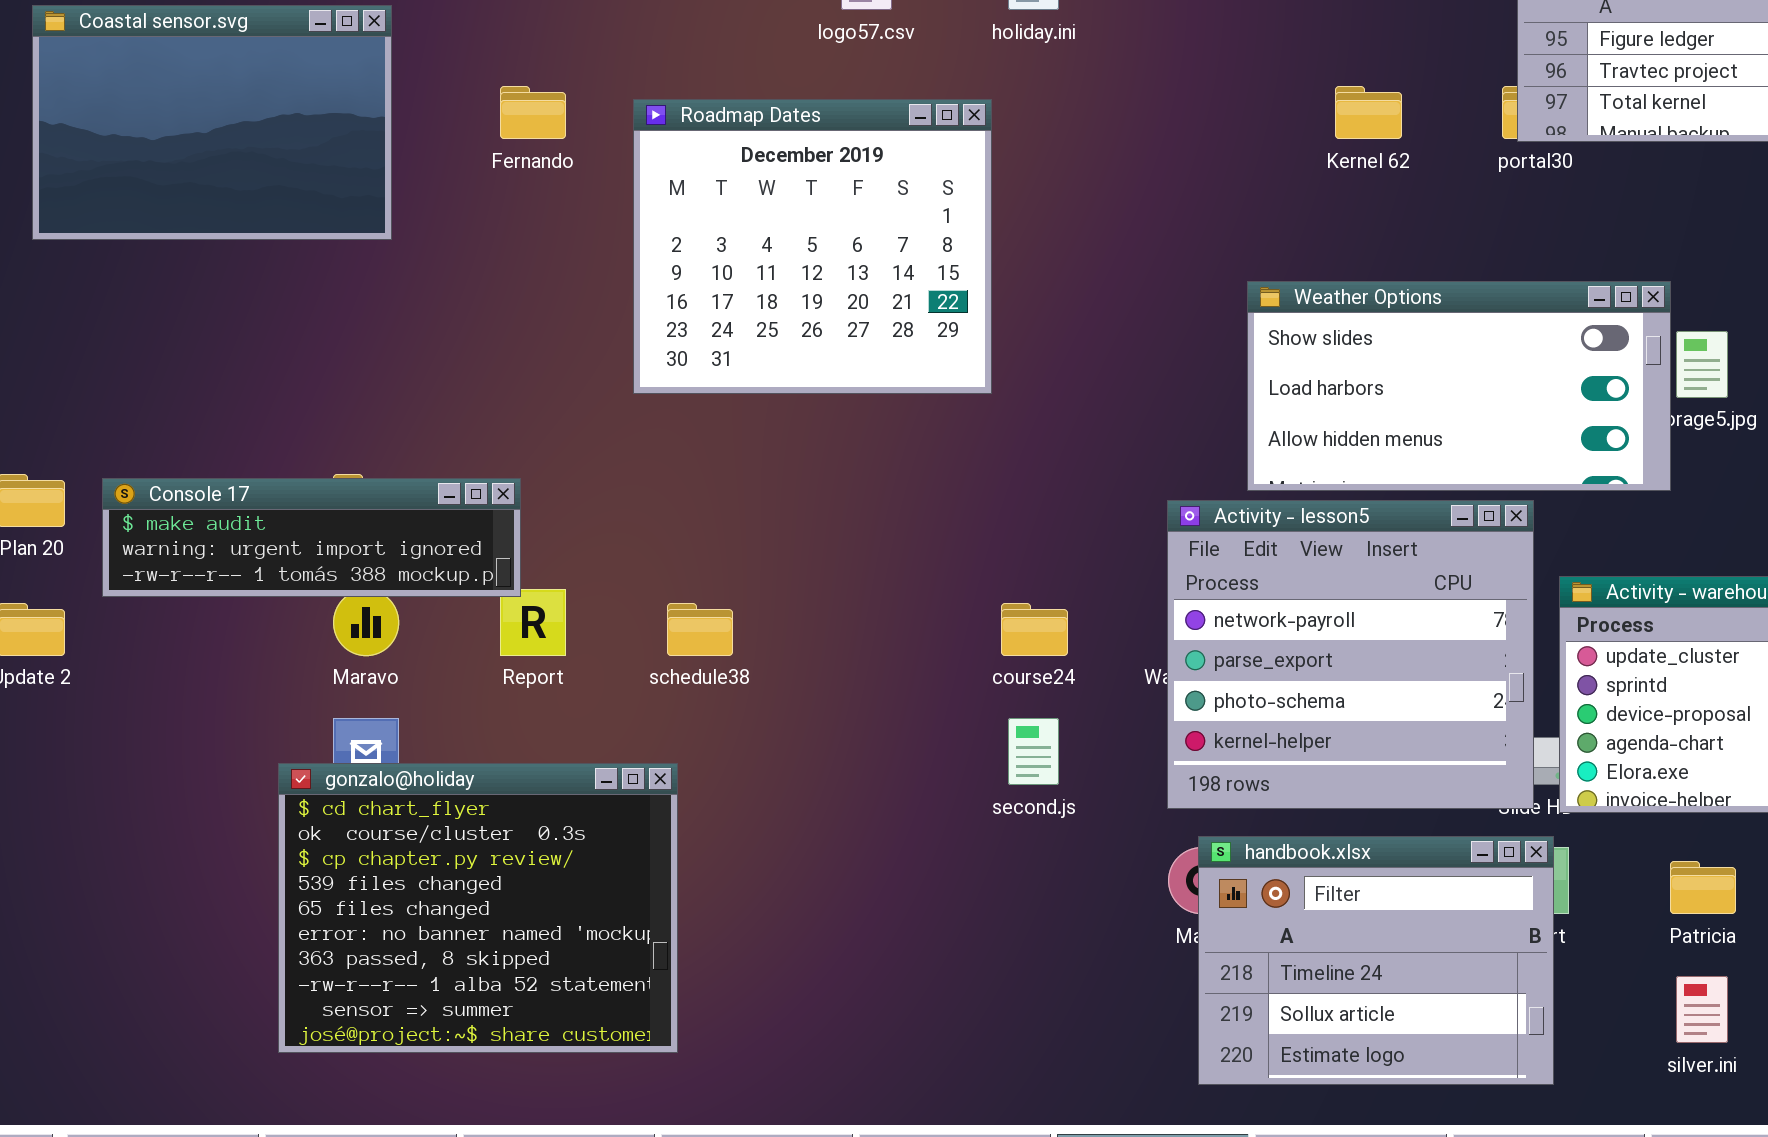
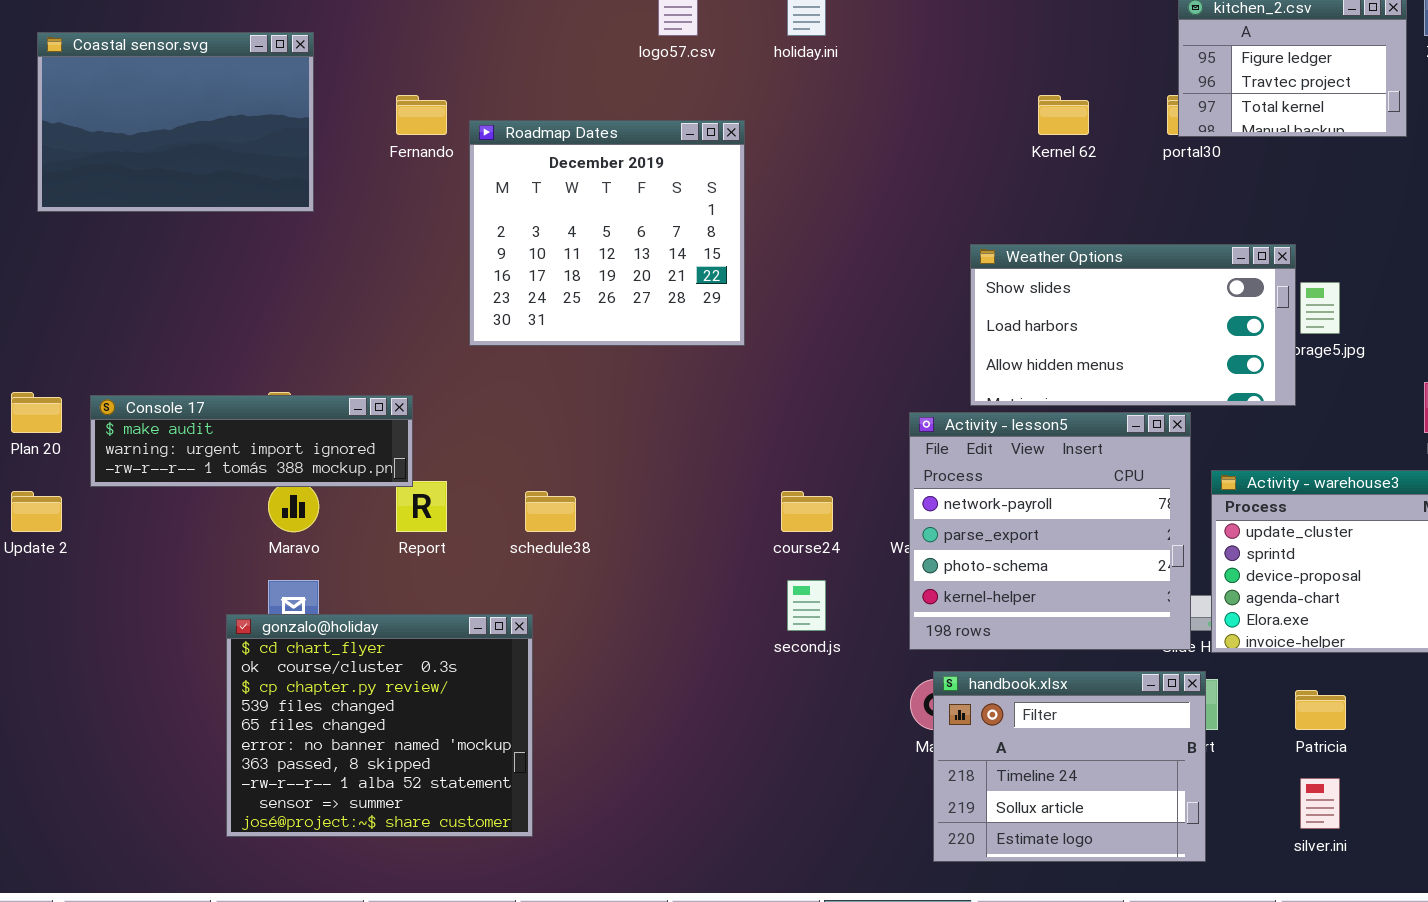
Roadmap Dates: [633,99,992,394] -> [469,120,745,346], moved

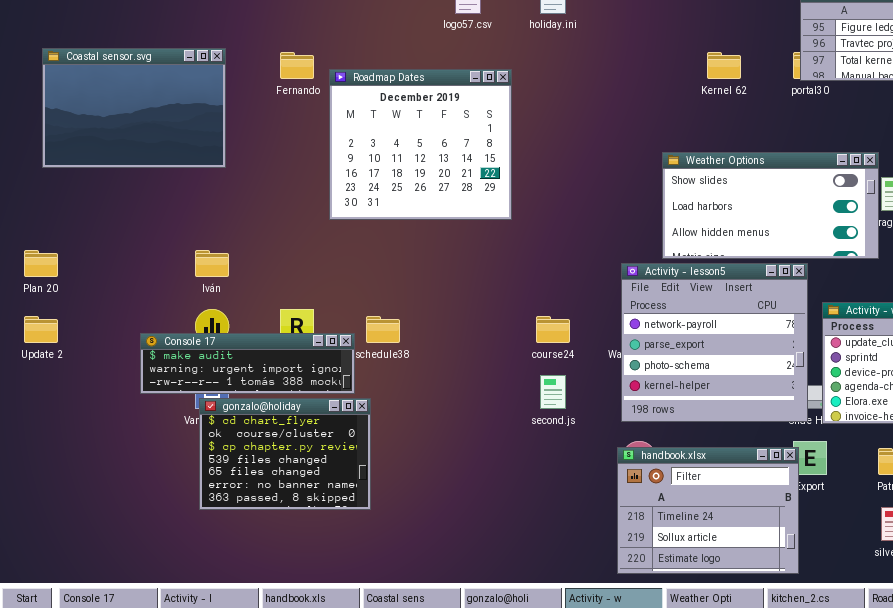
Coastal sensor.svg: [37,32,314,212] -> [42,48,226,168], moved
Console 17: [90,395,413,487] -> [140,333,355,394], moved
gonzalo@holiday: [226,614,533,837] -> [199,398,371,510], resized
handbook.xlsx: [933,671,1206,862] -> [617,447,799,574], moved

